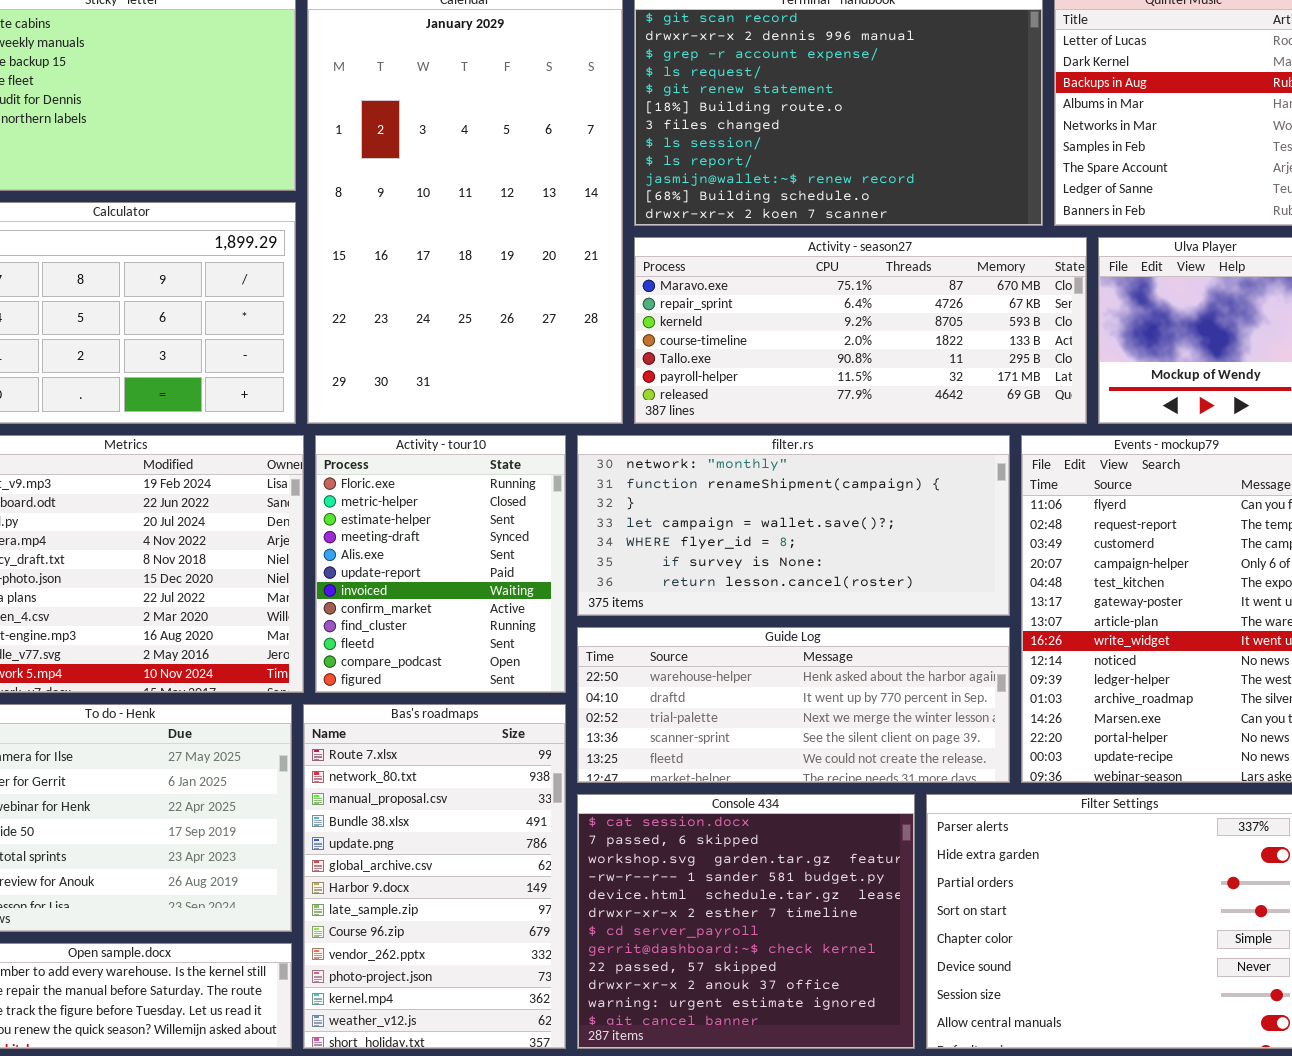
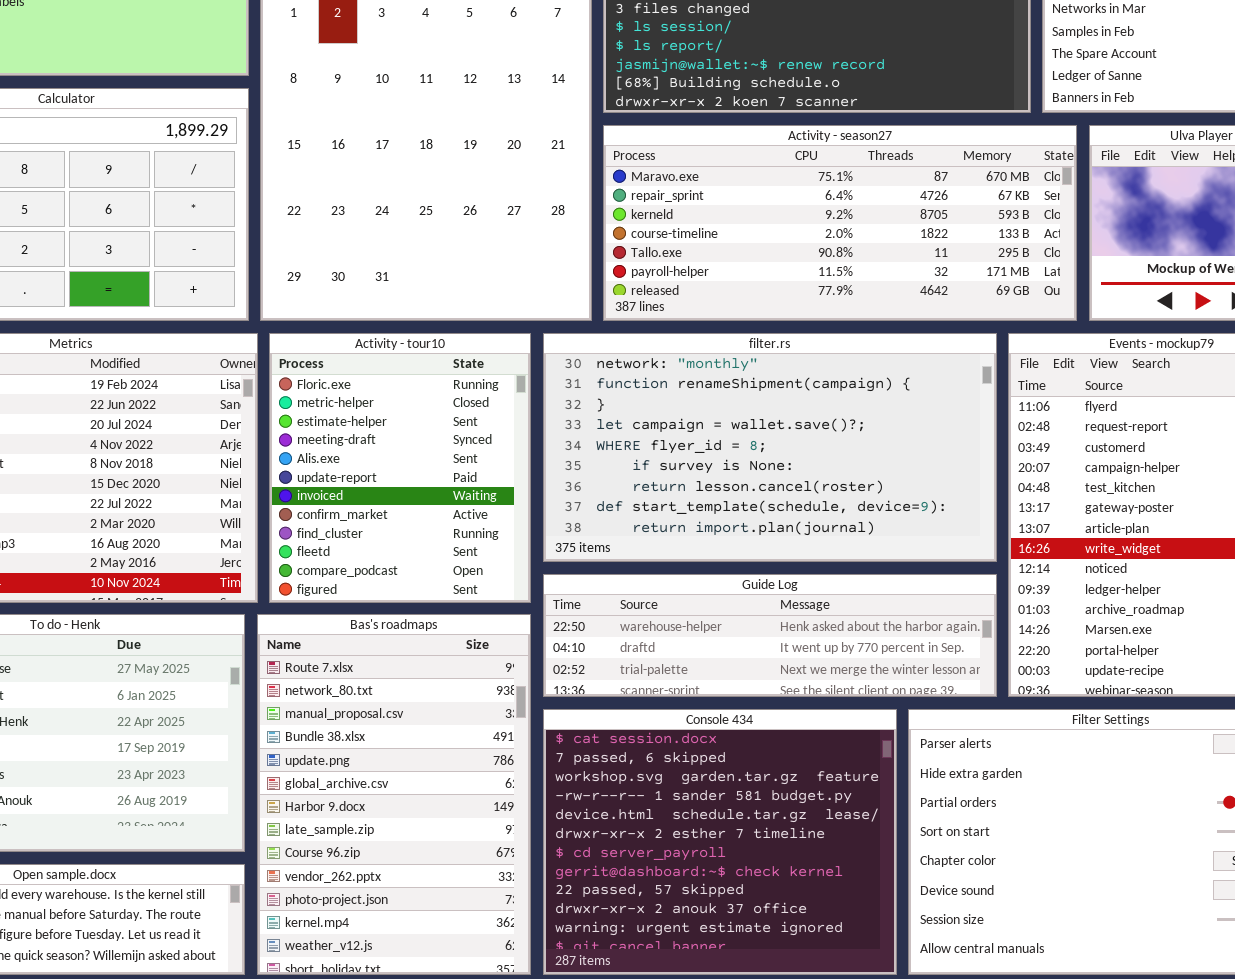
filter.rs: [577,435,1010,616] -> [543,333,997,562], resized
Guide Log: [577,627,1010,783] -> [543,574,997,697], resized

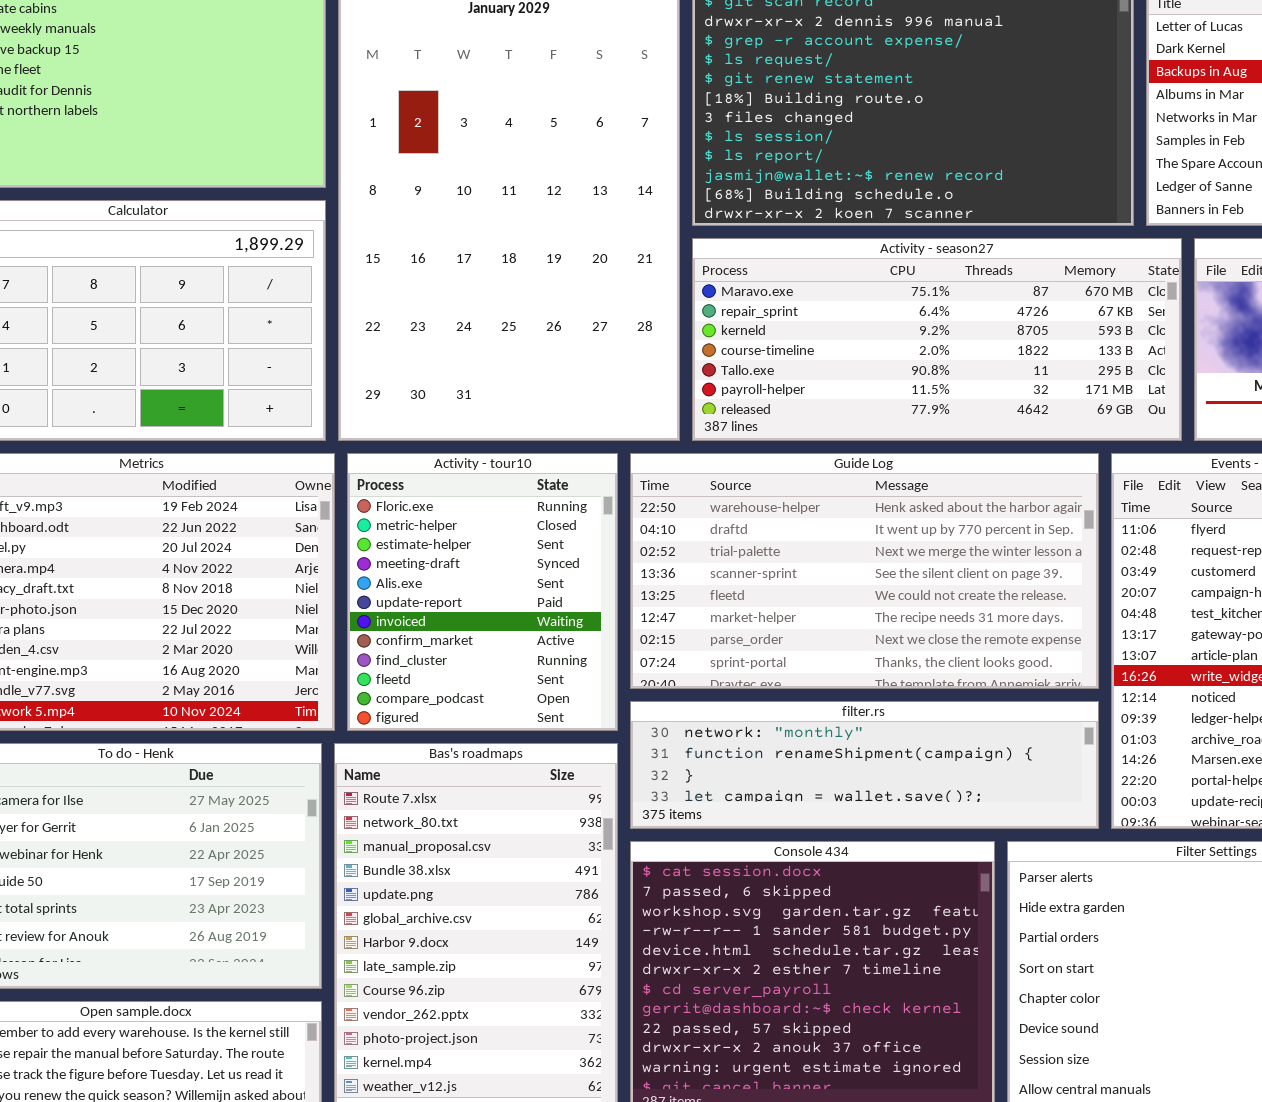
filter.rs: [543,333,997,562] -> [630,701,1099,829], moved, resized
Guide Log: [543,574,997,697] -> [630,453,1099,689], moved, resized

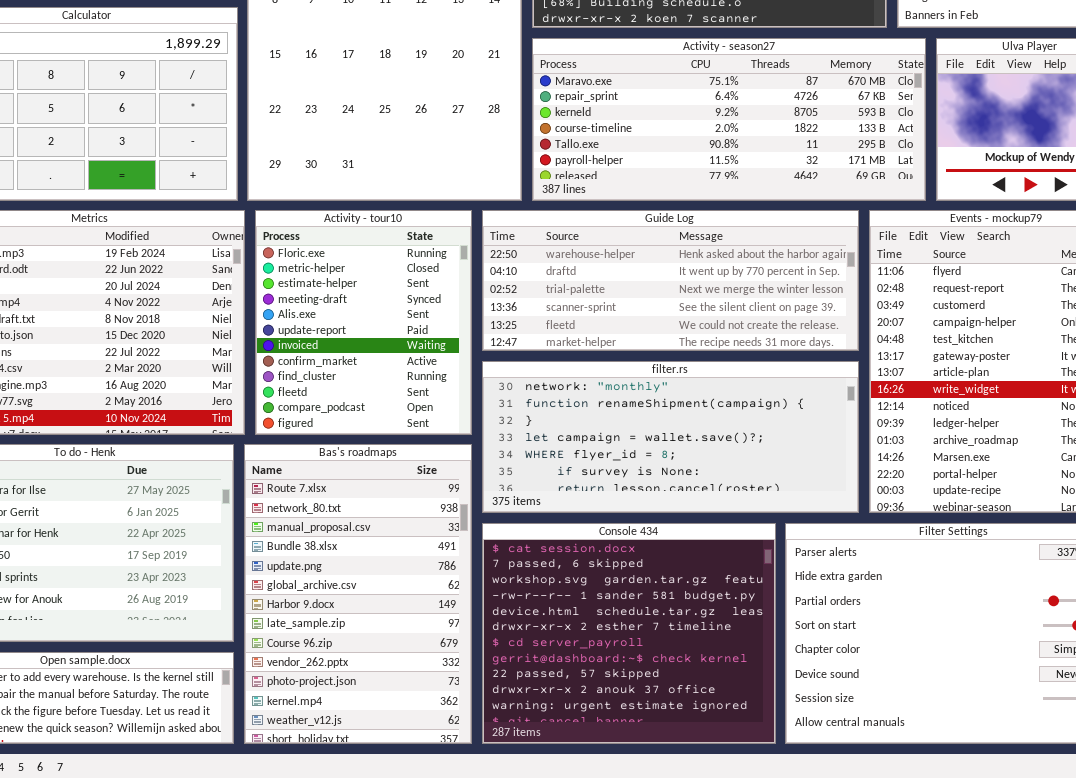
Guide Log: [630,453,1099,689] -> [482,210,859,351], resized
filter.rs: [630,701,1099,829] -> [482,361,859,513], resized

